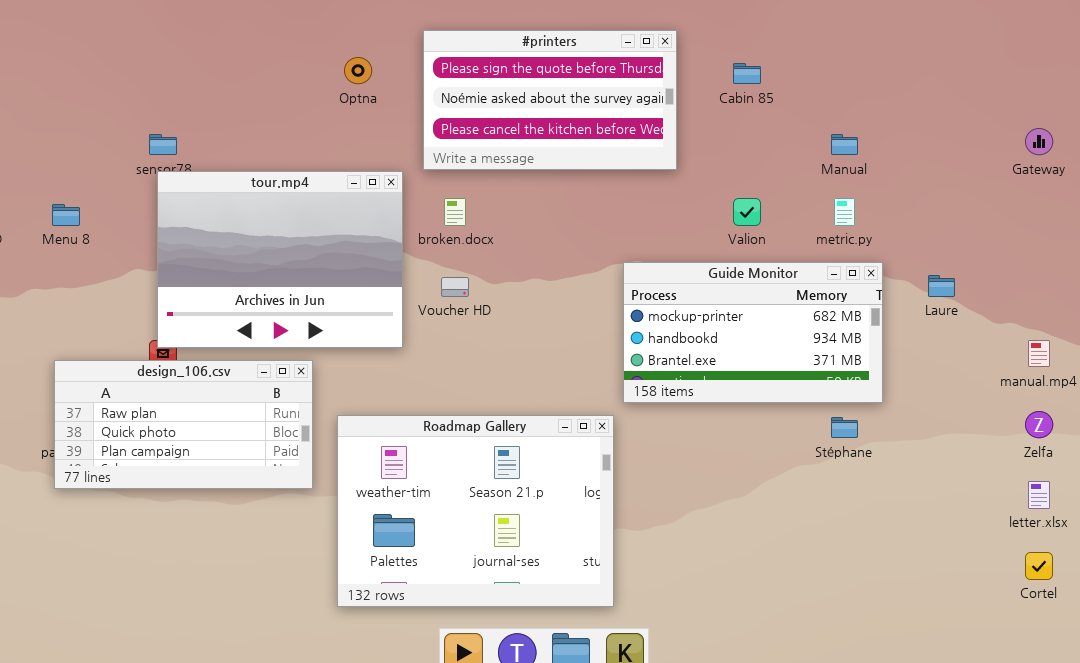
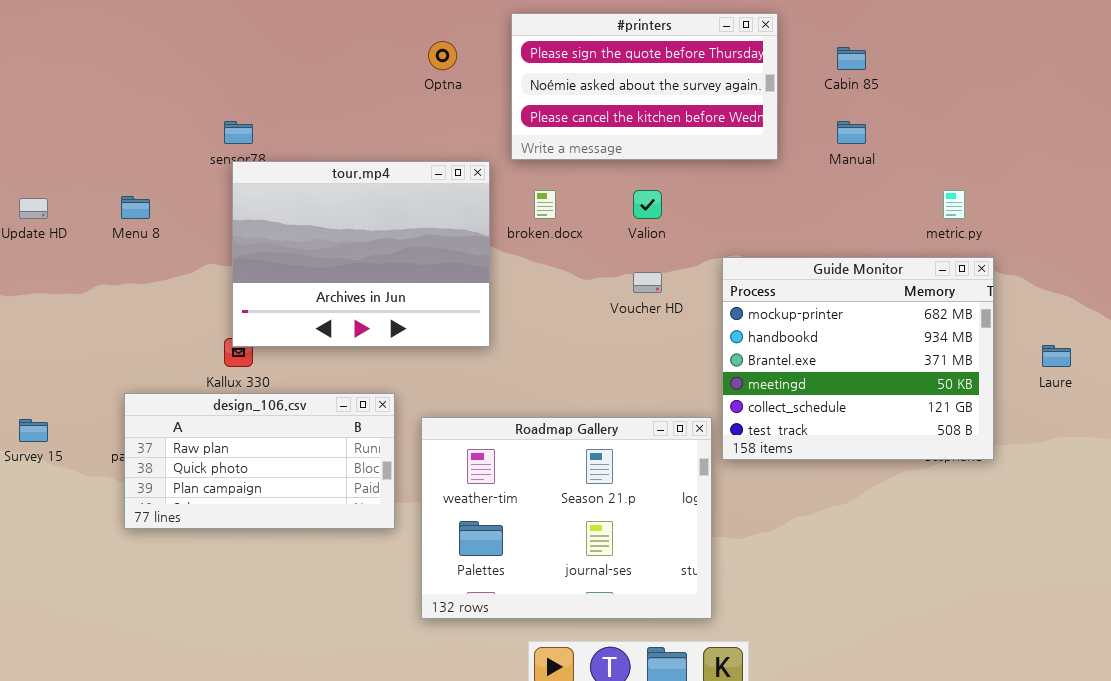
Manual: [831,134,858,155] -> [837,121,866,144], moved
Valion: [733,198,761,226] -> [633,190,662,219], moved
Guide Monitor: [623,262,883,403] -> [722,257,994,460], resized
Laure: [928,275,955,297] -> [1042,345,1071,367], moved
Voucher HD: [441,277,469,297] -> [633,272,662,293], moved
design_106.csv: [54,360,313,489] -> [124,393,395,529], moved

